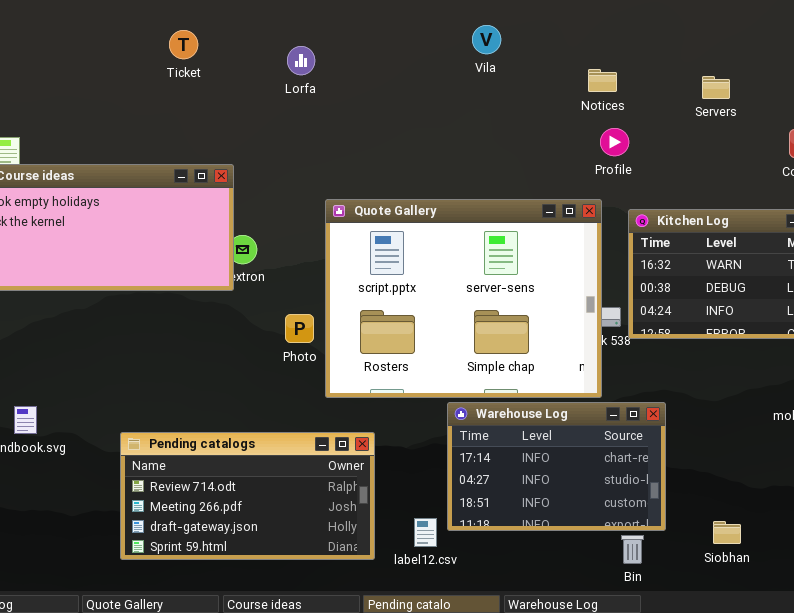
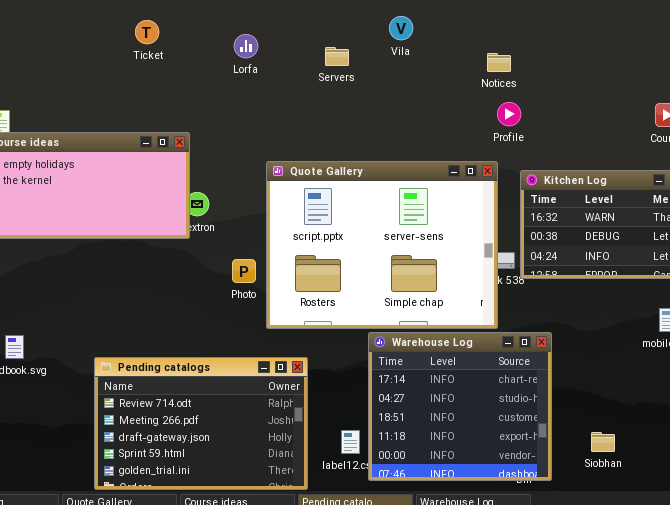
Servers: [702,76,730,99] -> [325,47,349,66], moved
Warehouse Log: [447,402,666,531] -> [368,332,552,481], resized
Pending catalogs: [120,432,375,560] -> [94,357,308,490], resized

